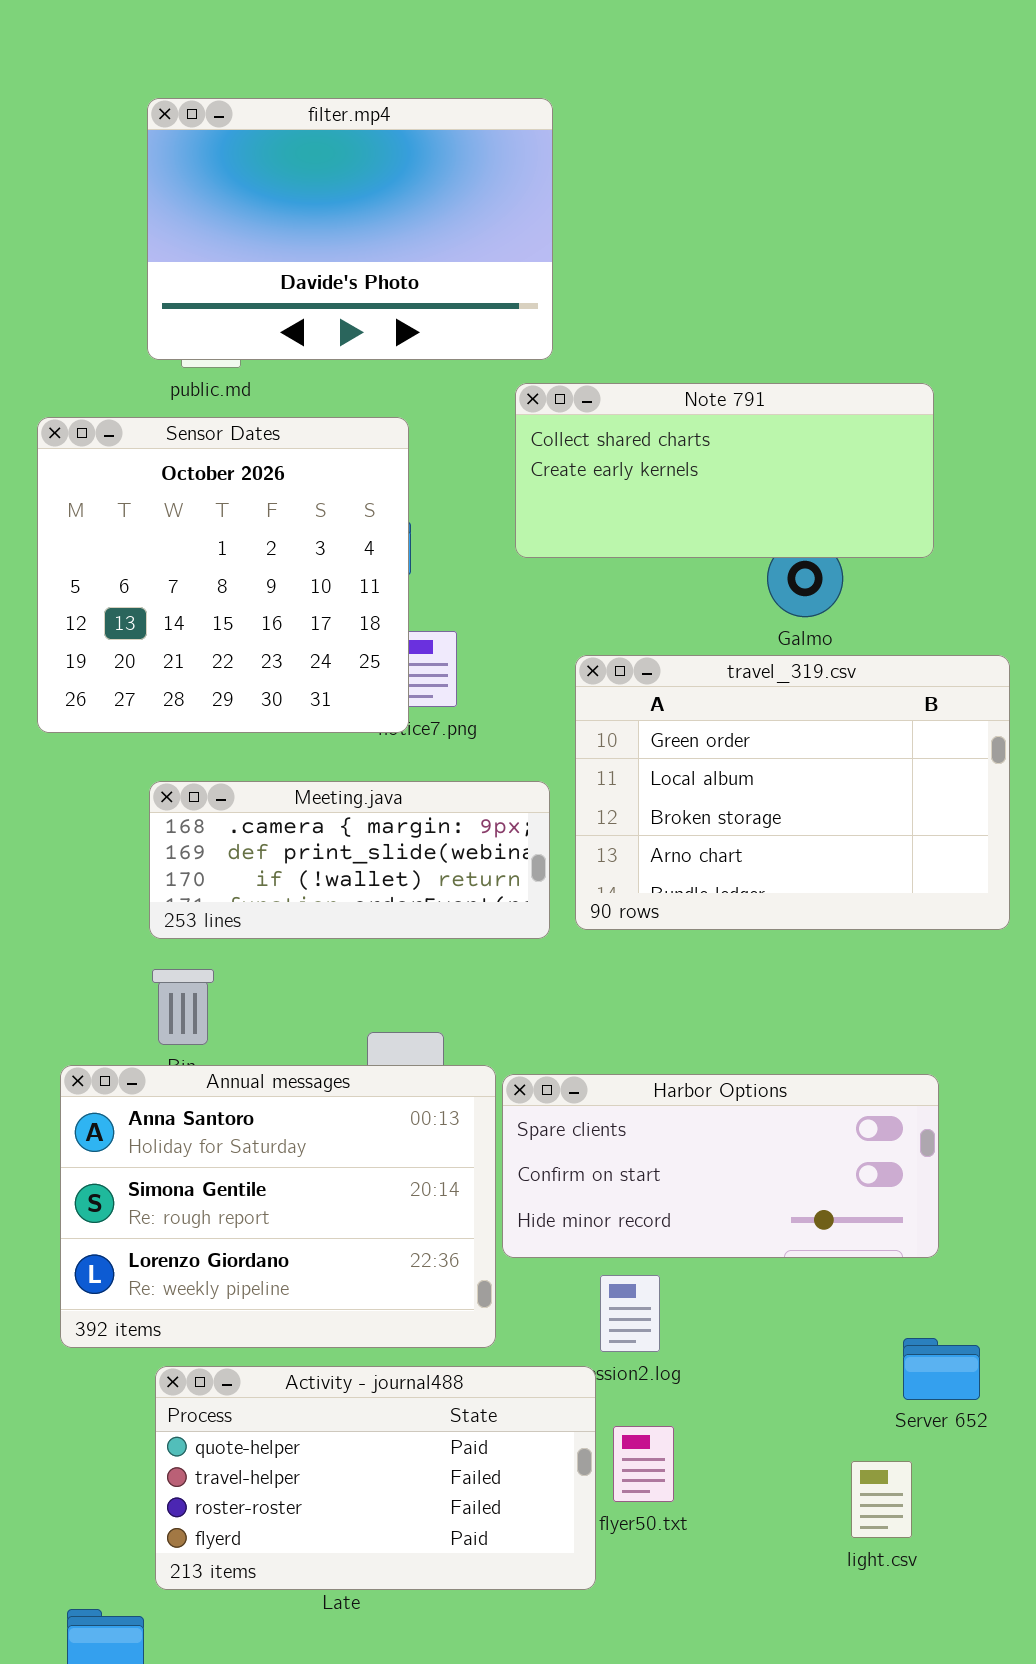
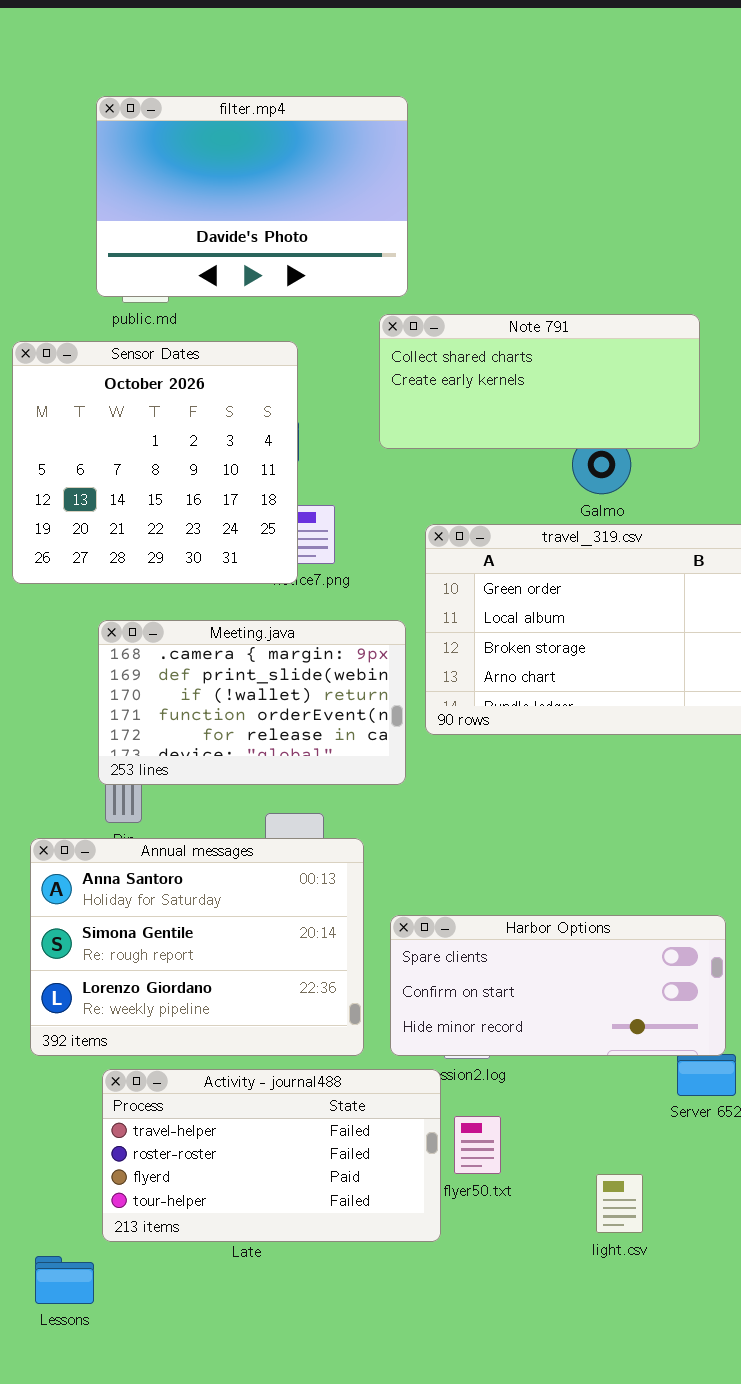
Meeting.java: [149,781,550,939] -> [98,620,406,785], resized
Harbor Options: [502,1074,939,1258] -> [390,915,726,1056], moved
Activity - journal488: [155,1366,596,1590] -> [102,1069,441,1242], scrolled down 1 row
light.csv: [851,1461,912,1538] -> [596,1174,643,1233], moved

